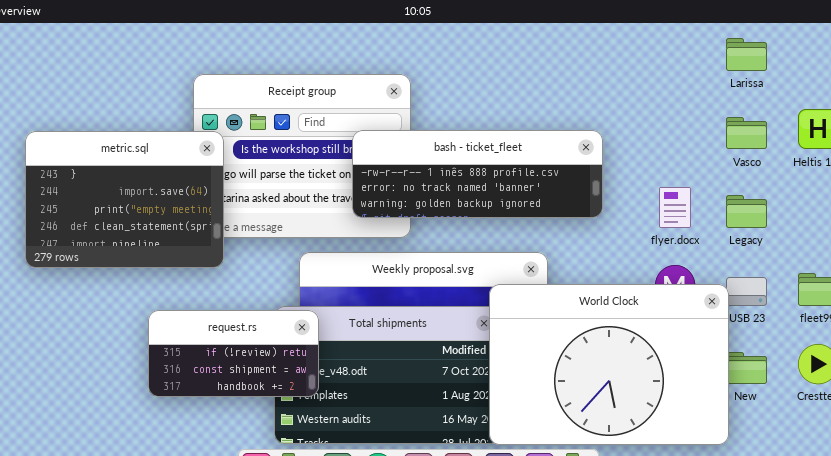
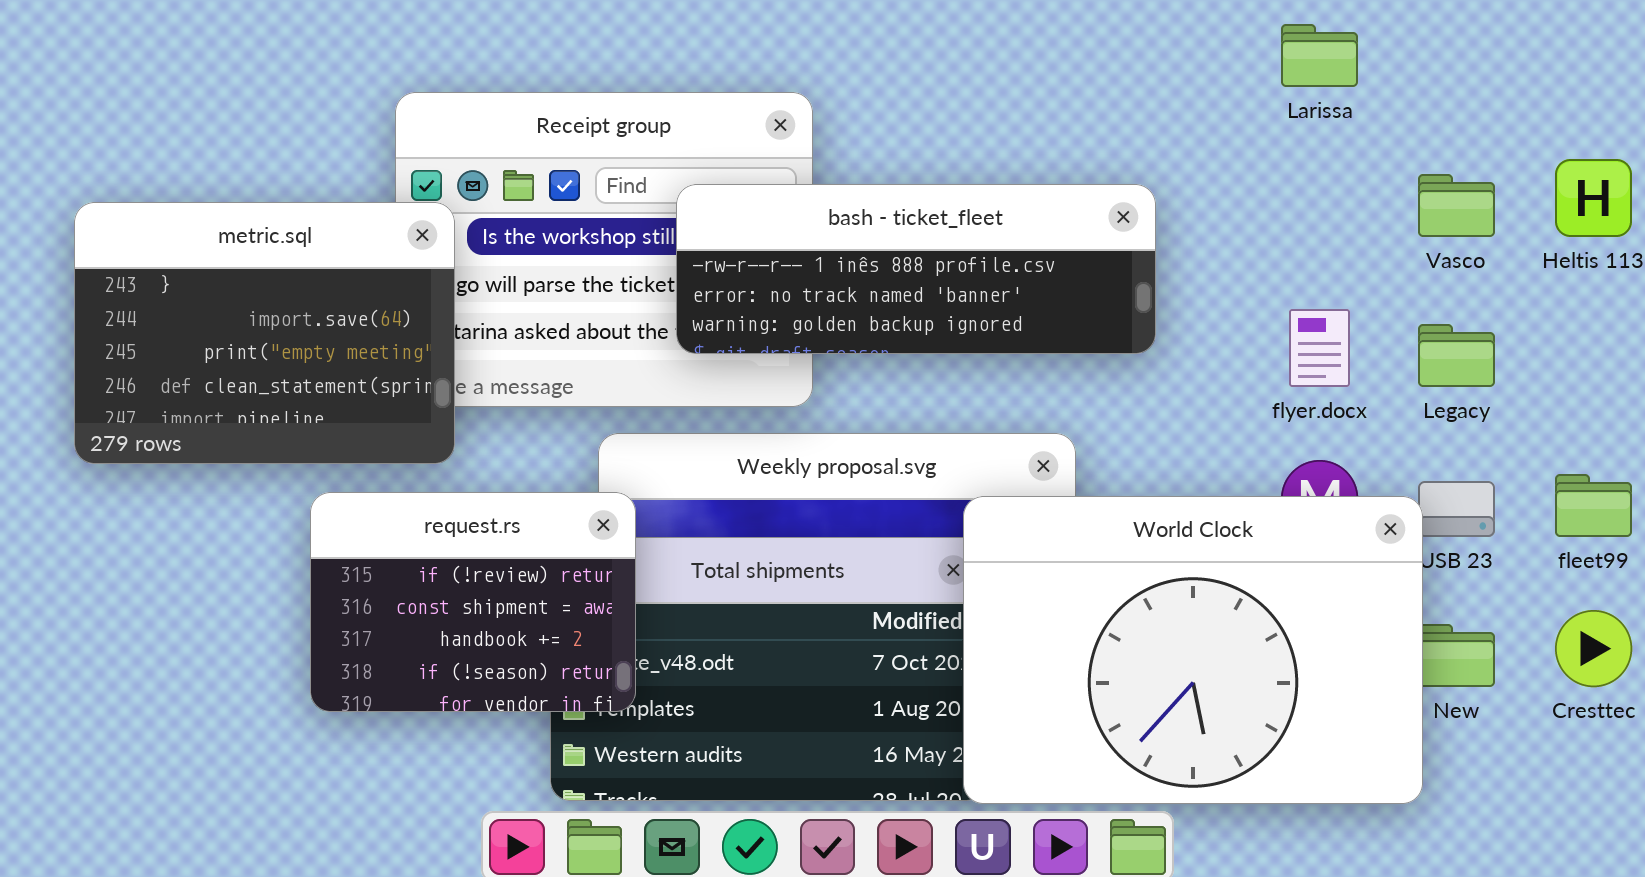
Larissa: [726,38,767,71] -> [1281,24,1358,87], moved
bash - ticket_fleet: [352,130,603,218] -> [676,184,1156,354], moved
request.rs: [148,310,319,397] -> [310,492,636,712], resized

